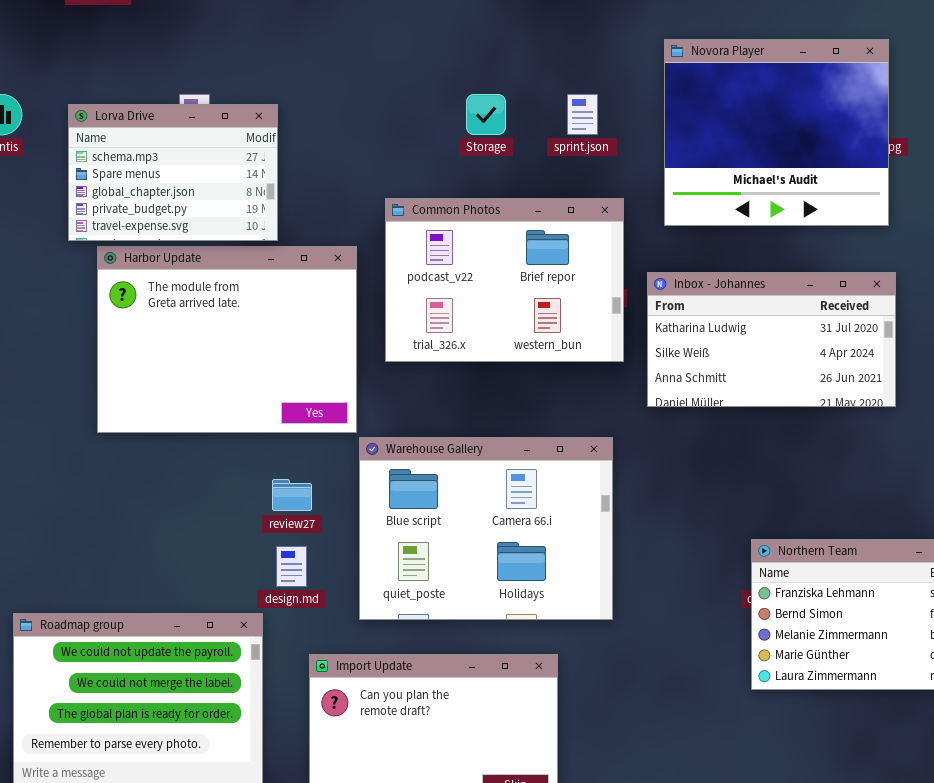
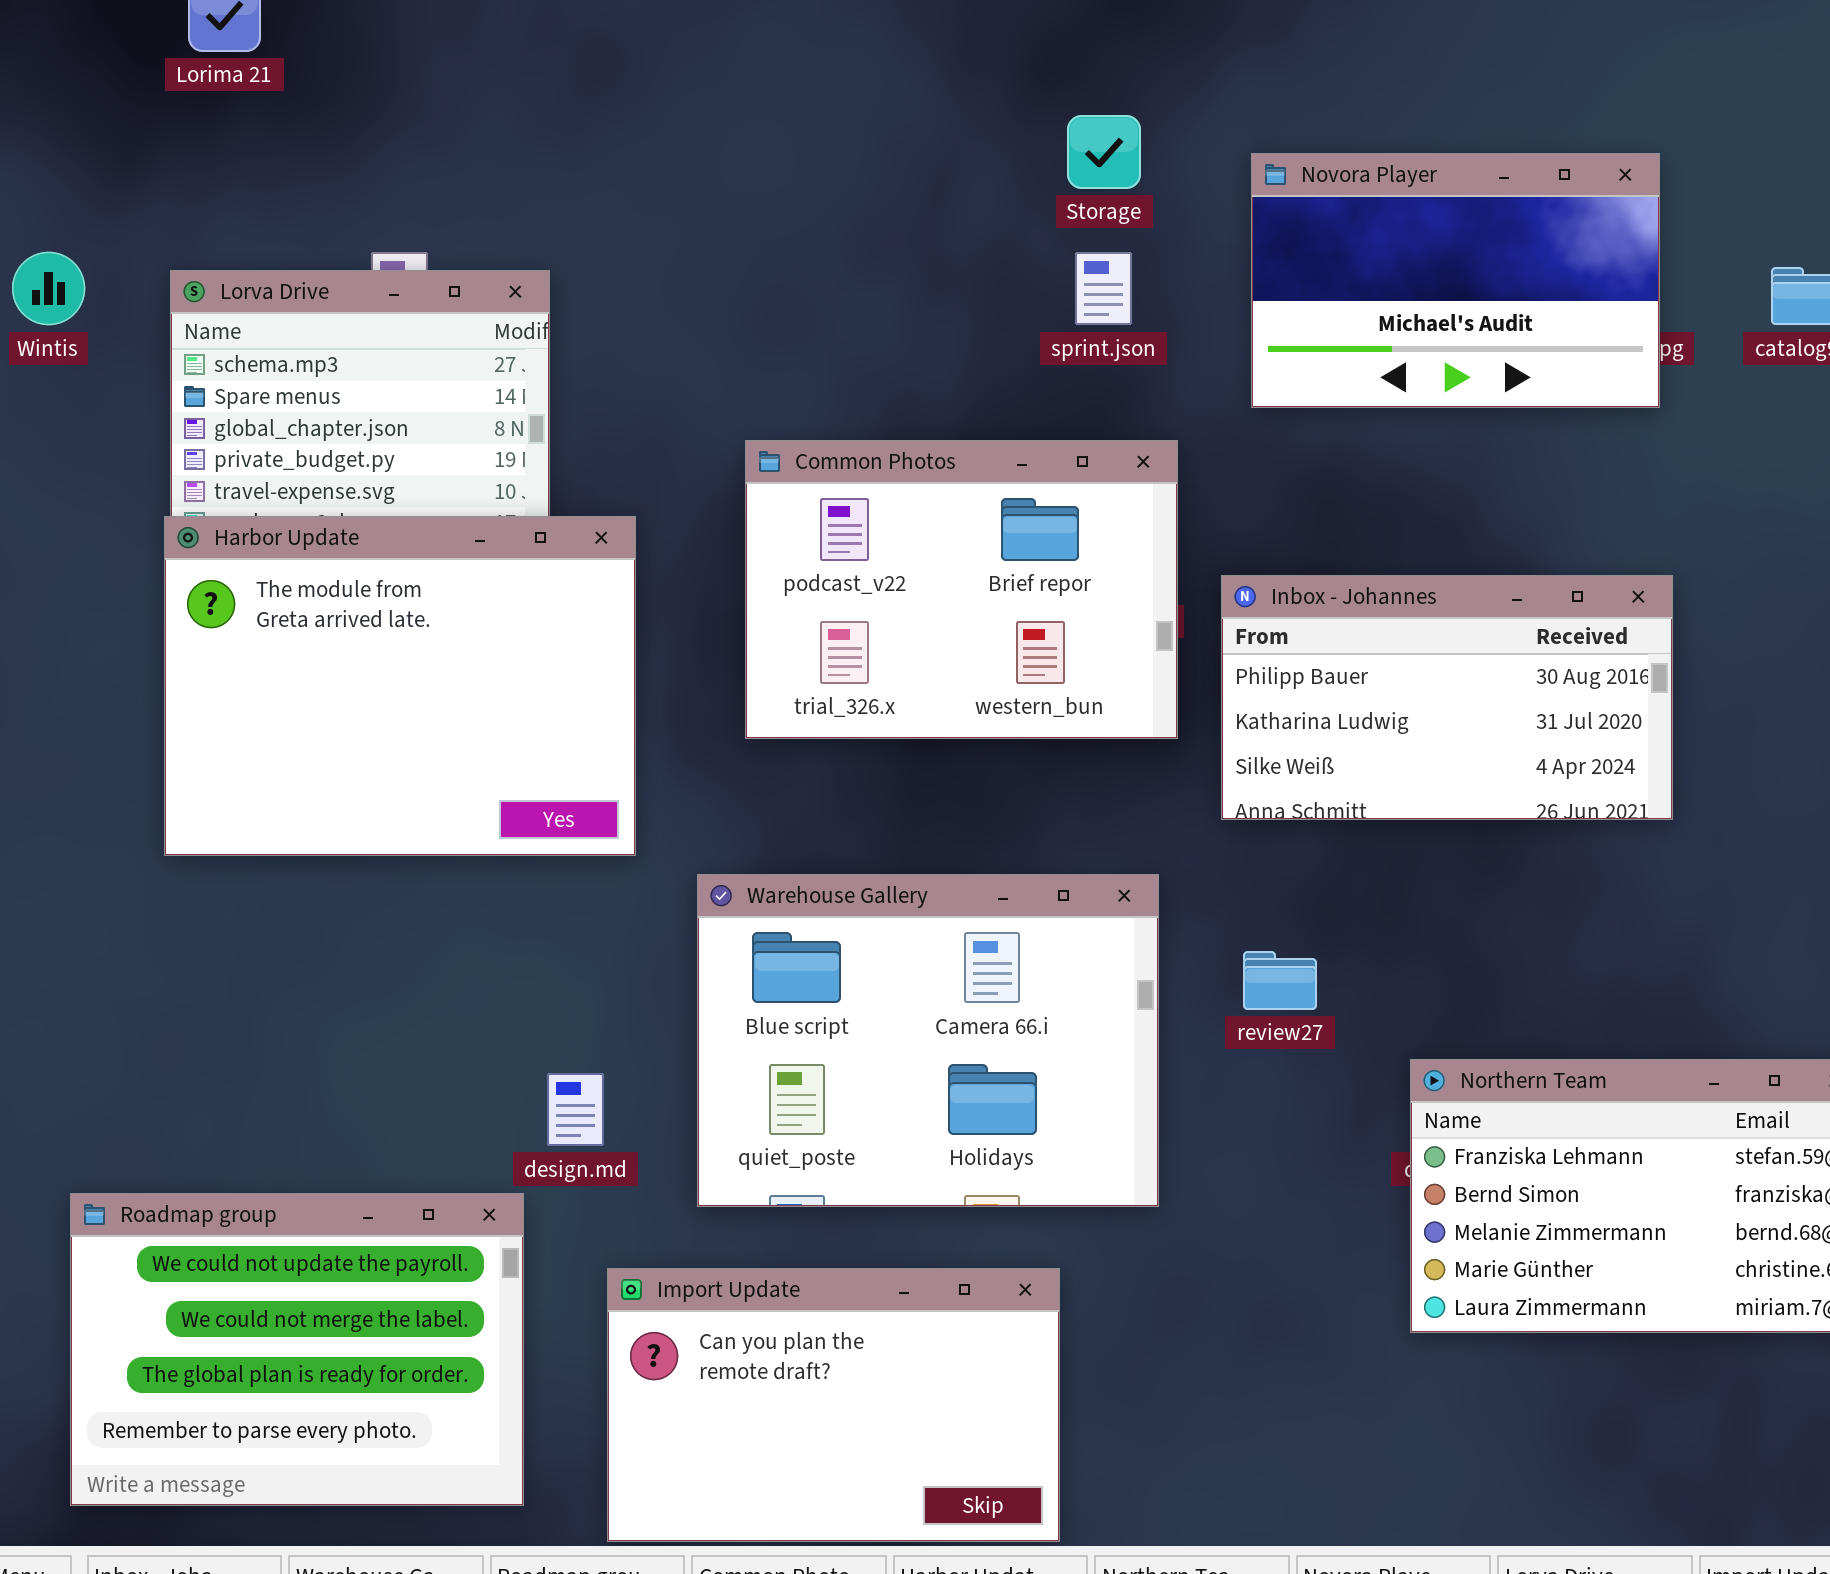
Novora Player: [664,39,889,226] -> [1251,153,1660,408], resized
Storage: [466,94,506,135] -> [1067,115,1141,189], moved
Harbor Update: [97,246,357,433] -> [164,516,636,856], moved
Inbox - Johannes: [647,272,896,407] -> [1221,575,1673,820], scrolled up 1 row
review27: [272,479,312,511] -> [1243,951,1317,1010], moved

